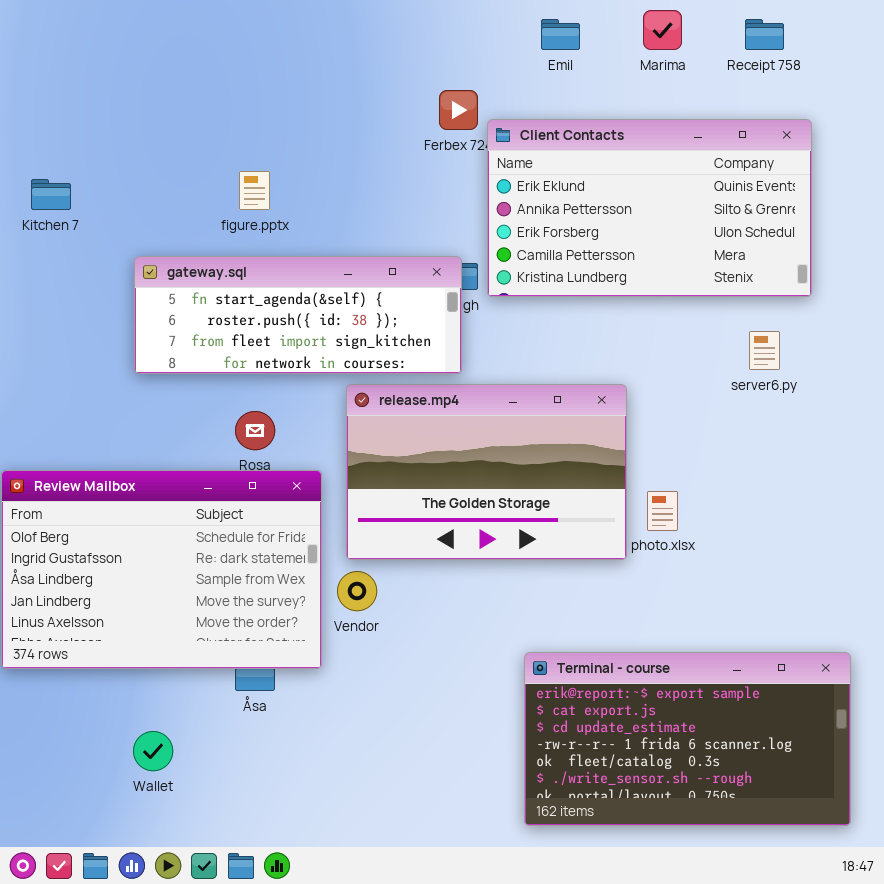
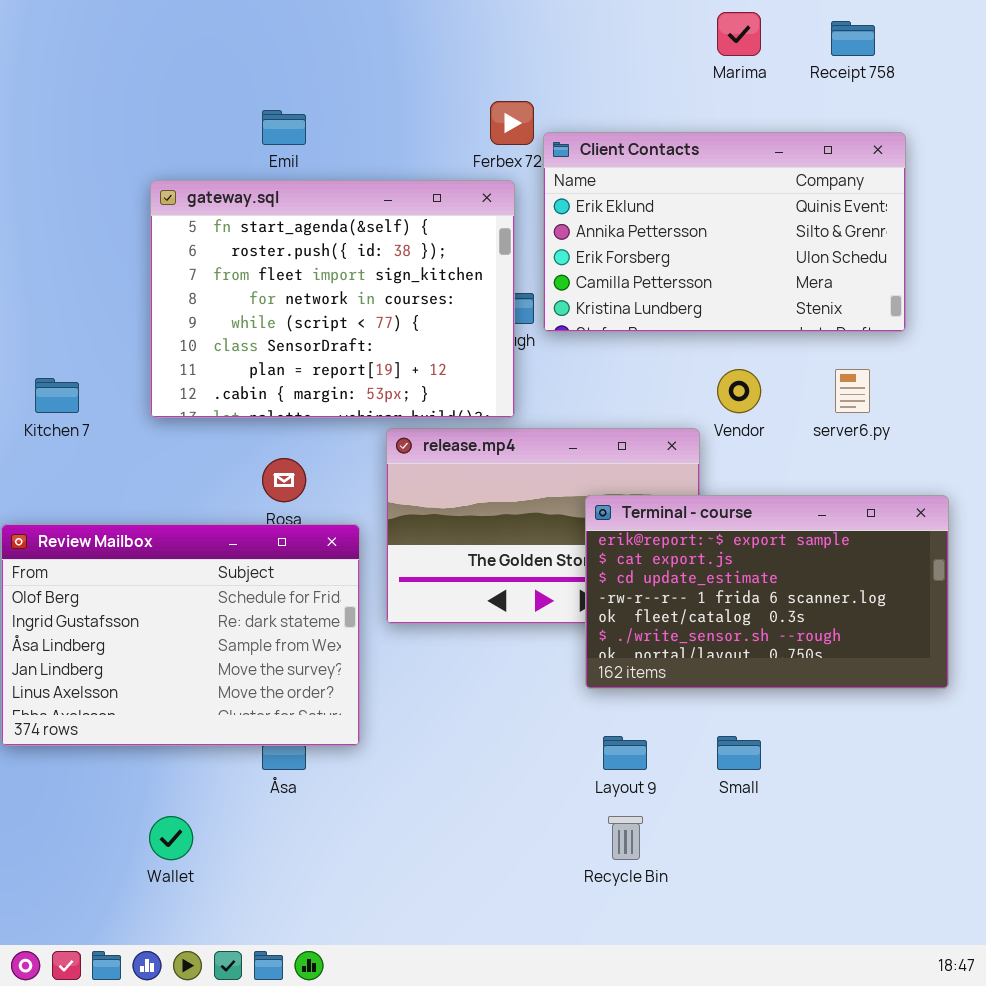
Emil: [541,19,580,50] -> [262,110,306,145], moved
Kitchen 7: [31,179,71,210] -> [35,378,79,413], moved
gateway.sql: [134,256,462,374] -> [150,180,515,418], resized
Vendor: [337,571,377,611] -> [717,369,761,413], moved
Terminal - course: [524,652,851,826] -> [585,495,949,689], moved

